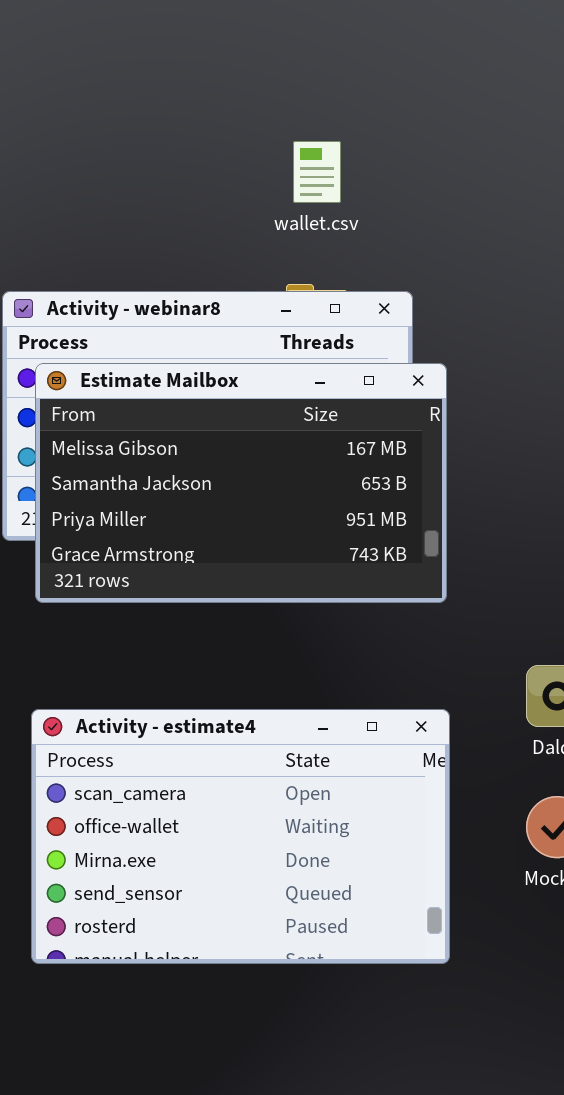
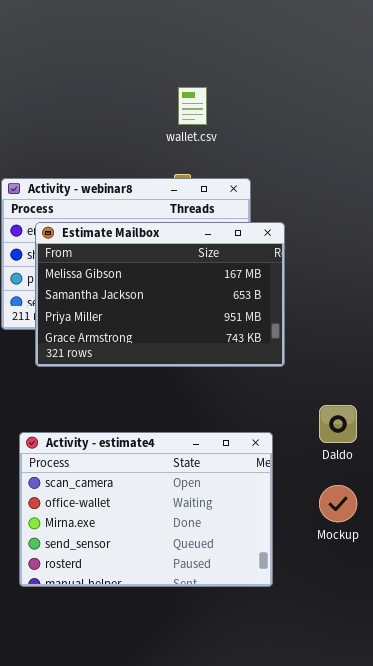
Estimate Mailbox: [35,363,447,603] -> [35,222,285,367], moved

